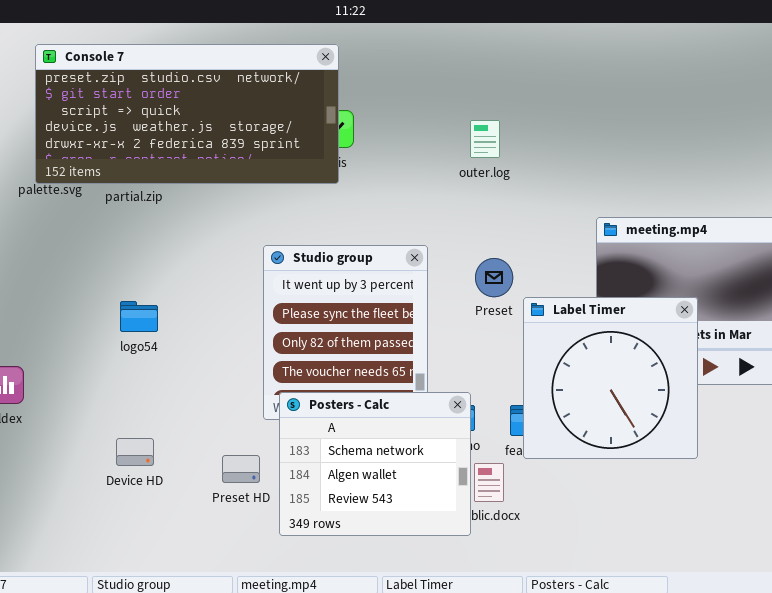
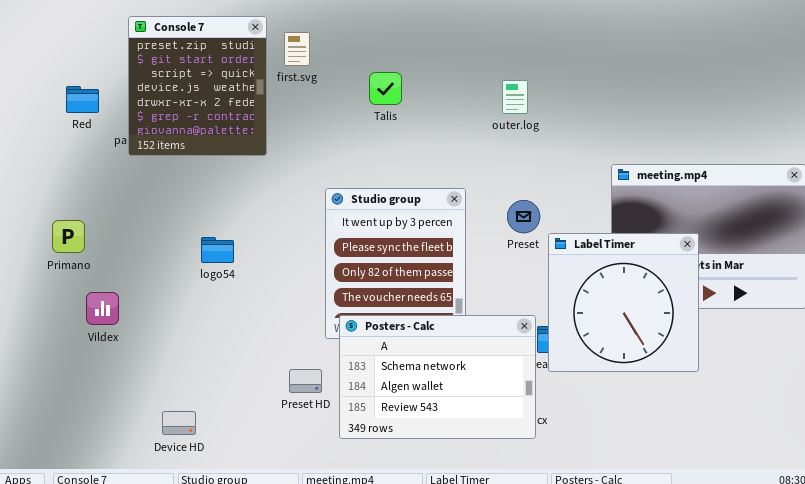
Console 7: [35,44,339,184] -> [128,16,267,156], resized
Posters - Calc: [279,392,471,536] -> [339,315,536,439], resized
Device HD: [116,438,154,466] -> [162,411,196,435], moved

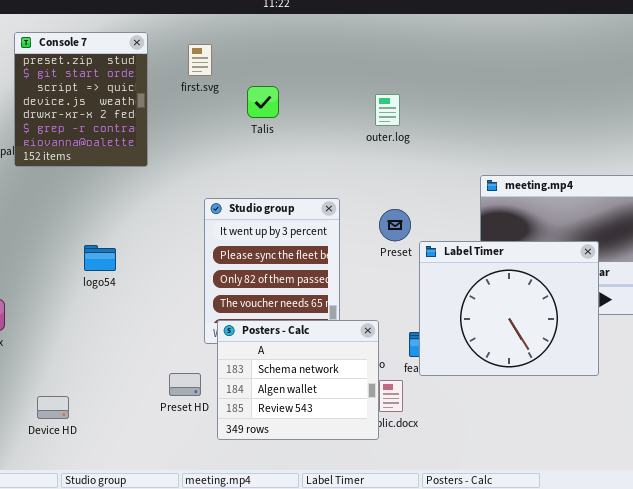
first.svg: [284,32,310,66] -> [188,44,212,76], moved
Label Timer: [548,233,699,372] -> [419,241,599,376], resized
Posters - Calc: [339,315,536,439] -> [217,320,379,440], resized
Device HD: [162,411,196,435] -> [37,396,69,419], moved

